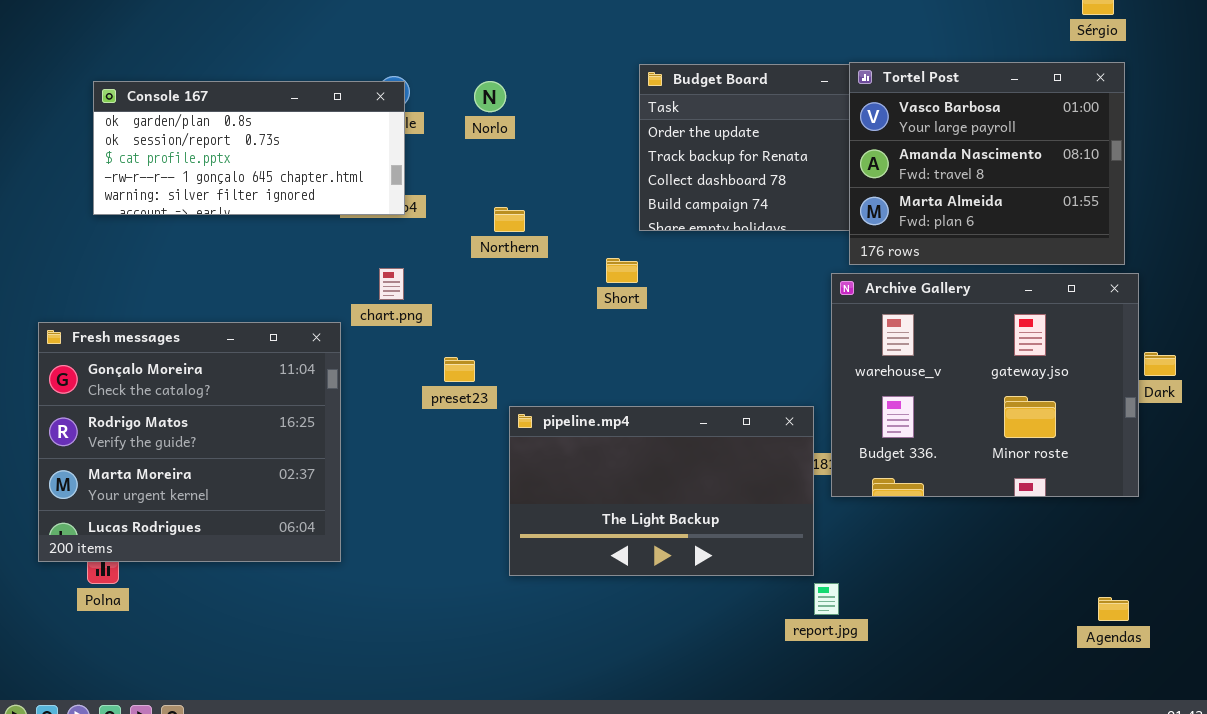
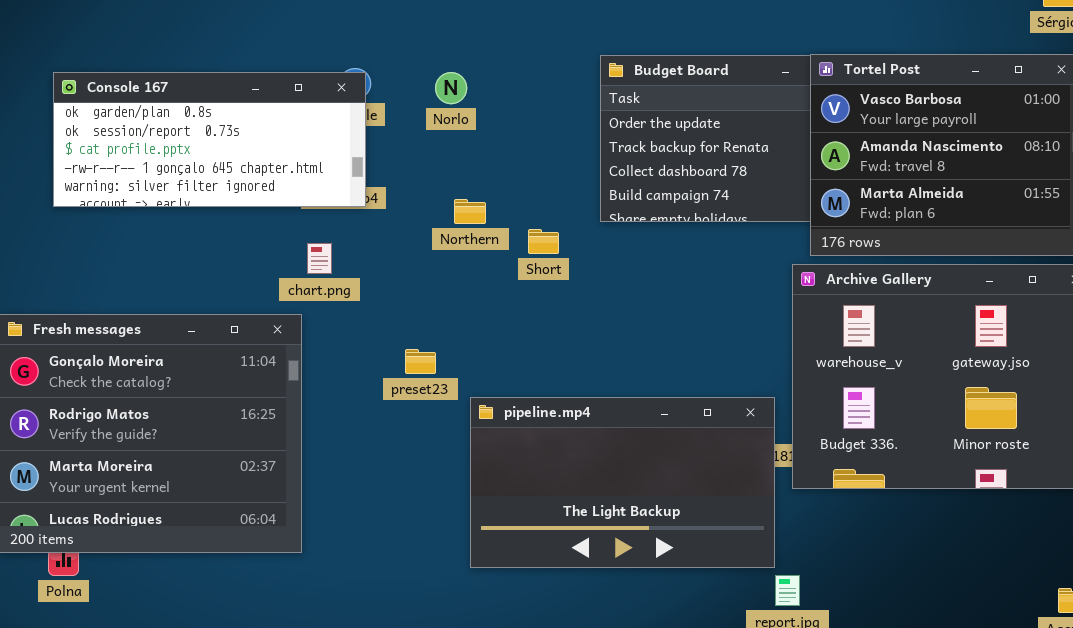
Short: [606,258,638,283] -> [528,229,559,254], moved
chart.png: [379,268,404,300] -> [307,243,332,274], moved

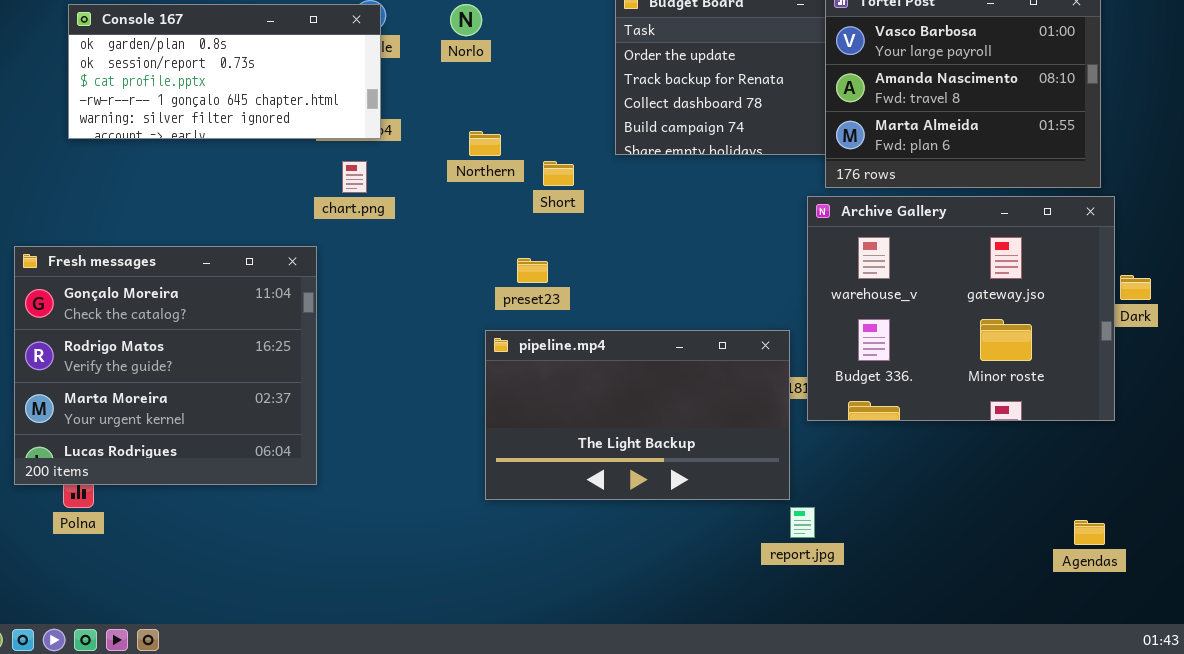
chart.png: [307,243,332,274] -> [342,161,367,193], moved
preset23: [405,349,436,374] -> [517,258,548,283], moved

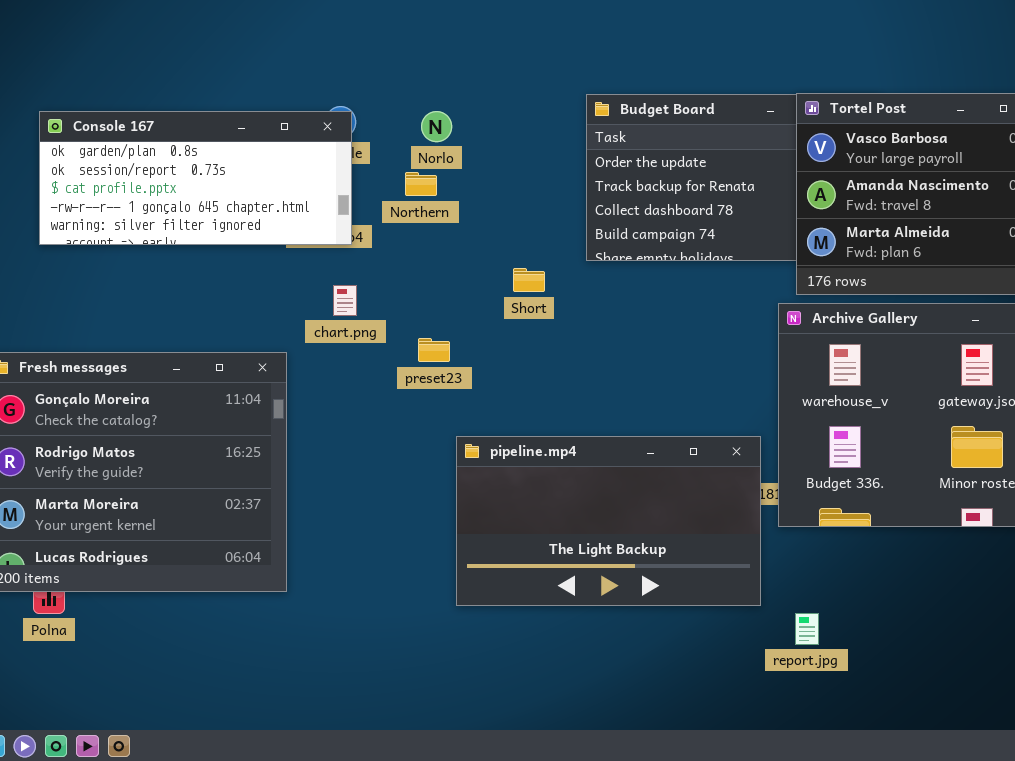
Northern: [469,131,501,156] -> [405,172,437,196], moved
chart.png: [342,161,367,193] -> [333,285,357,316], moved
preset23: [517,258,548,283] -> [418,338,450,362], moved
report.jpg: [790,507,815,538] -> [795,613,819,645], moved

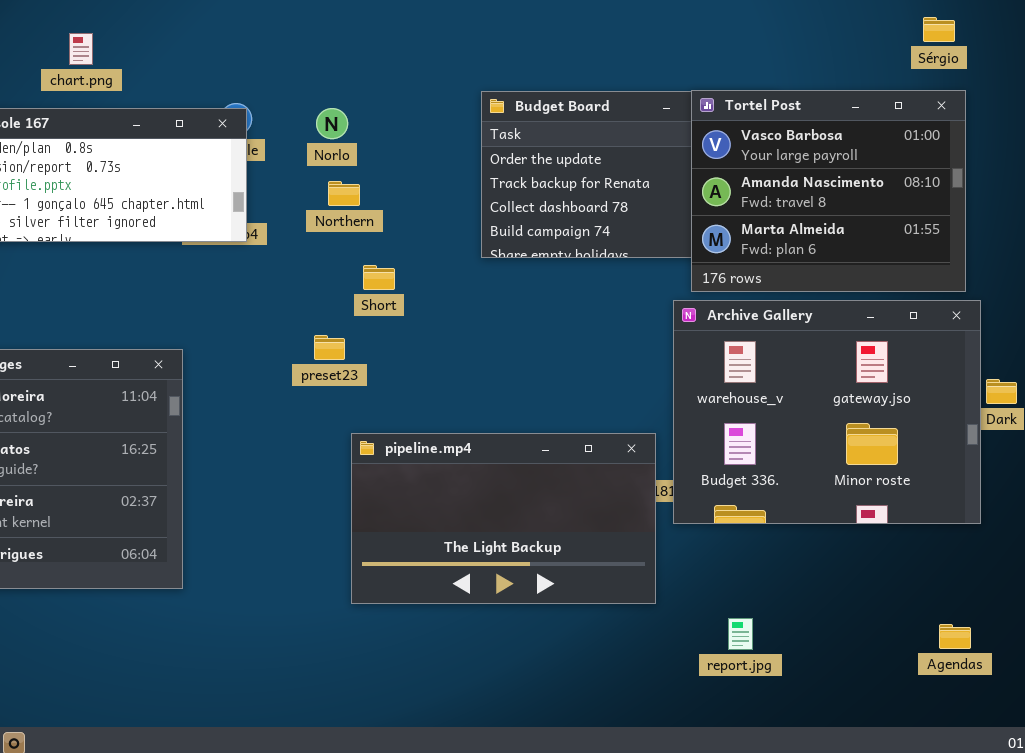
Northern: [405,172,437,196] -> [328,181,360,206], moved
Short: [513,268,545,292] -> [363,265,395,290], moved
chart.png: [333,285,357,316] -> [69,33,93,65], moved
report.jpg: [795,613,819,645] -> [728,618,753,650], moved

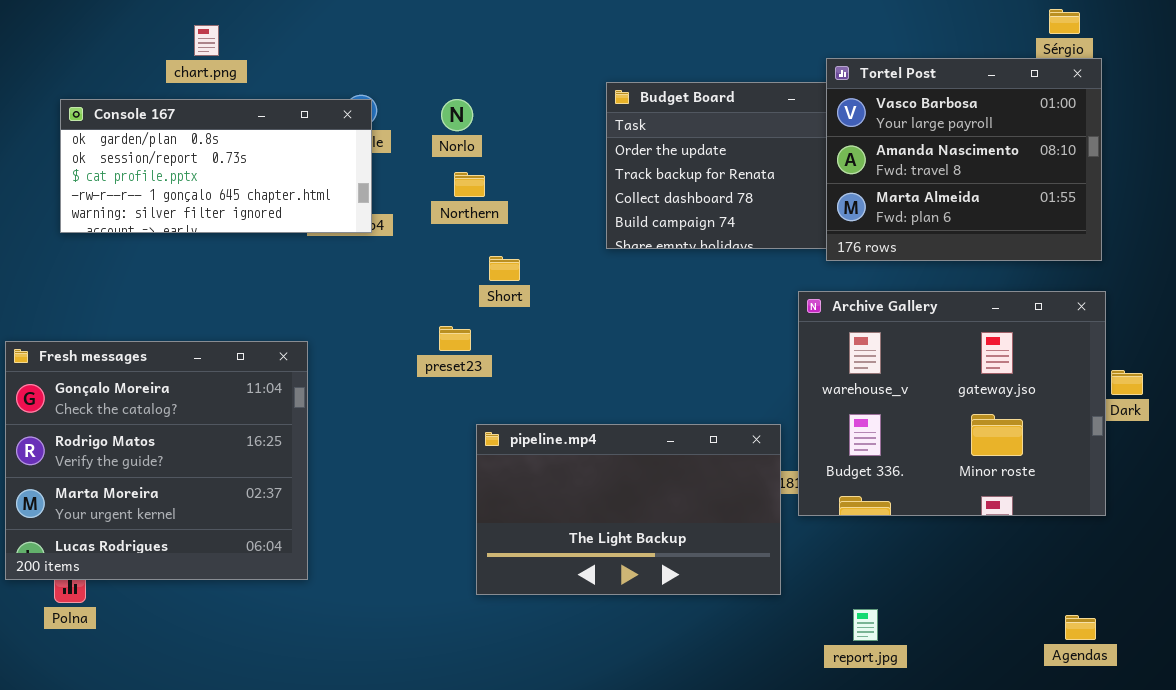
Tortel Post: [691,90,966,292] -> [826,58,1102,261], moved

